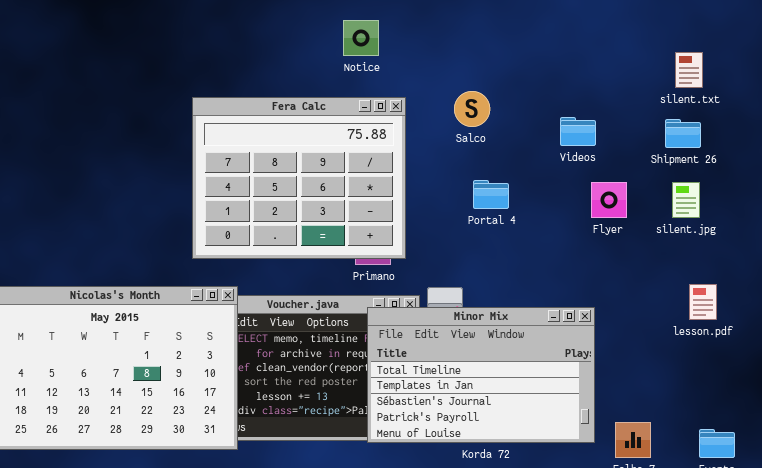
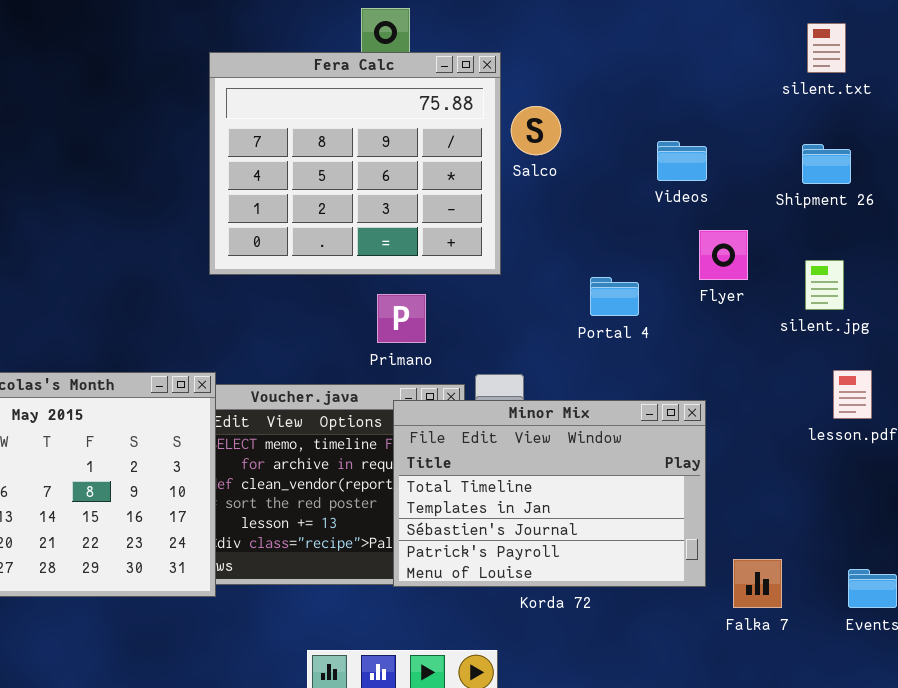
silent.txt: [675,52,703,88] -> [807,23,846,73], moved
Fera Calc: [192,97,406,259] -> [209,52,501,275], moved
Portal 4: [473,180,509,209] -> [590,277,639,316], moved
silent.jpg: [672,182,700,218] -> [805,260,844,310], moved

